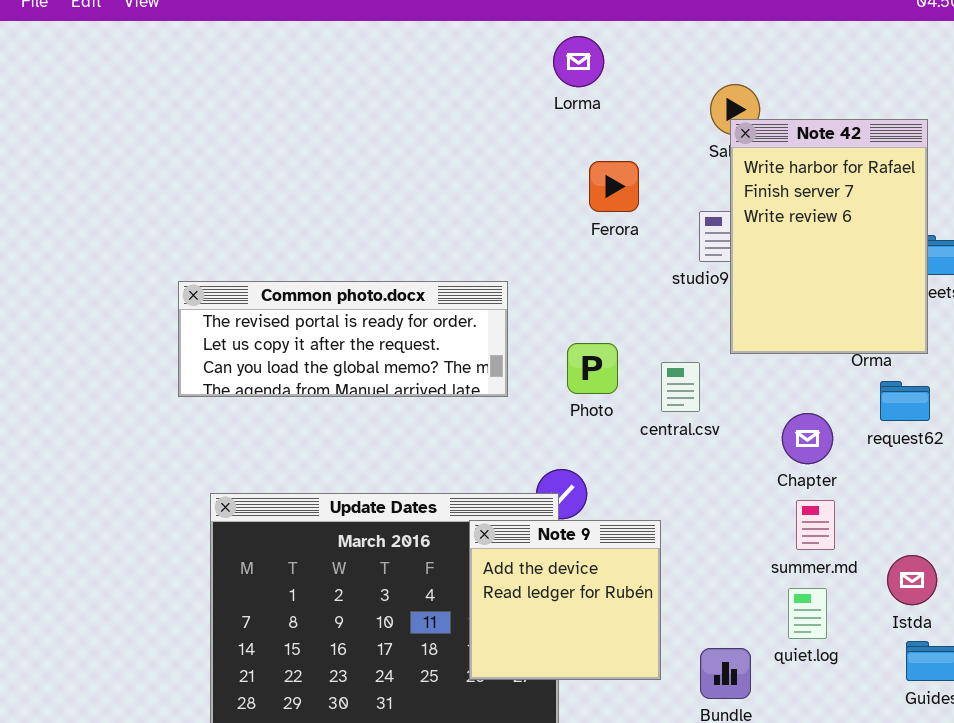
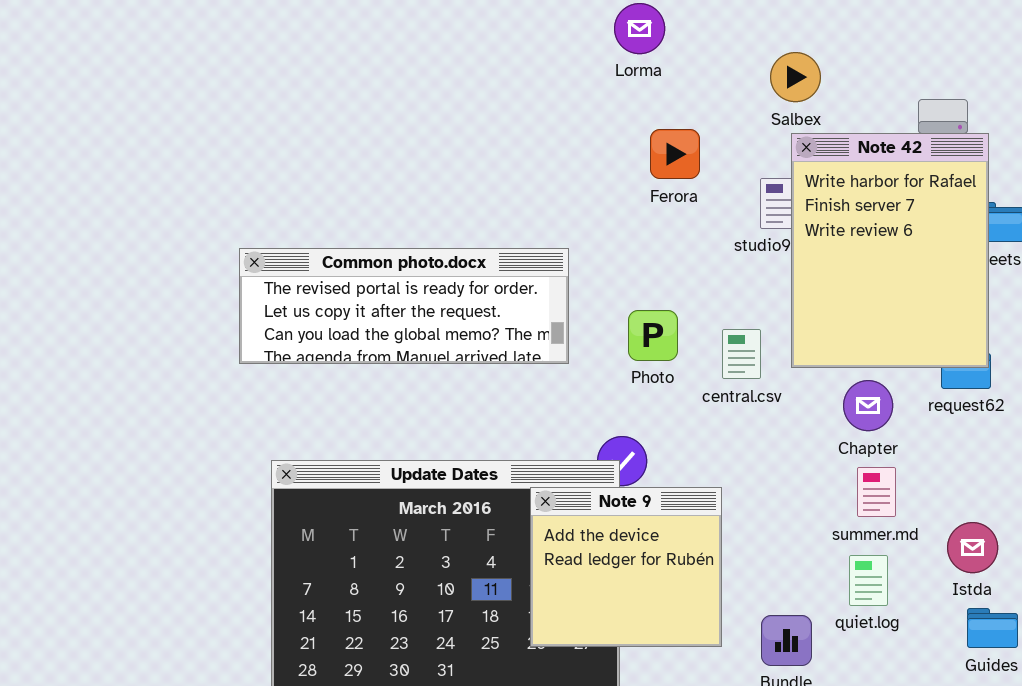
Note 42: [730,119,928,354] -> [791,133,989,368], moved

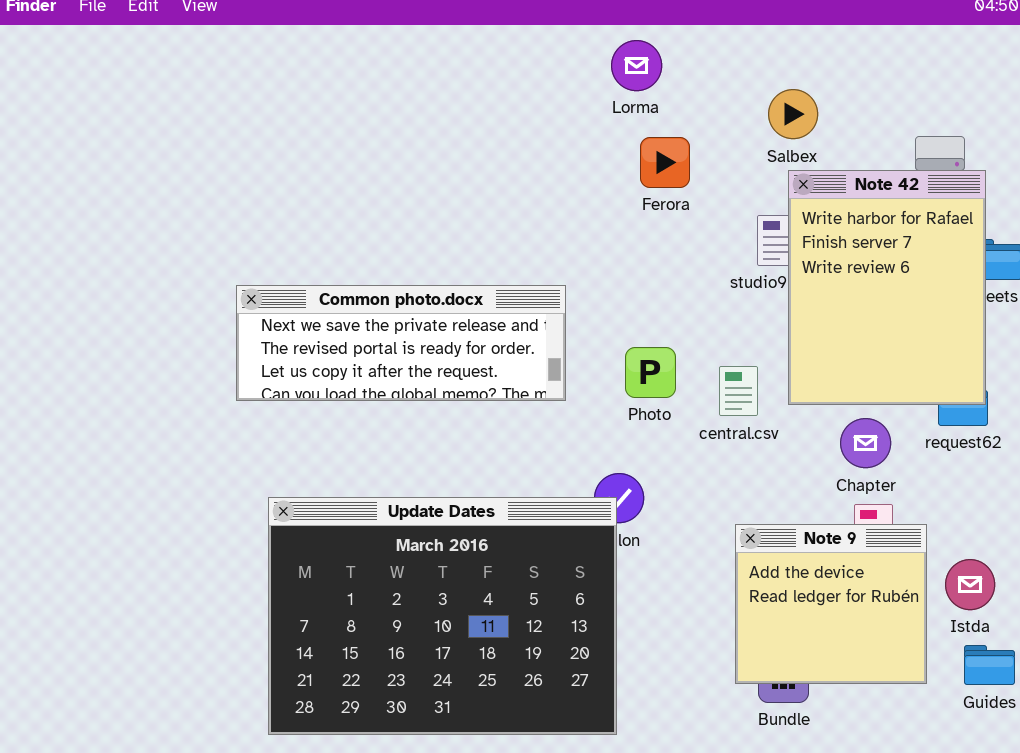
Ferora: [650,129,700,179] -> [640,137,690,188], moved
Common photo.docx: [239,248,569,364] -> [236,285,566,401], scrolled up 1 row
Note 9: [530,487,722,647] -> [735,524,927,684], moved

